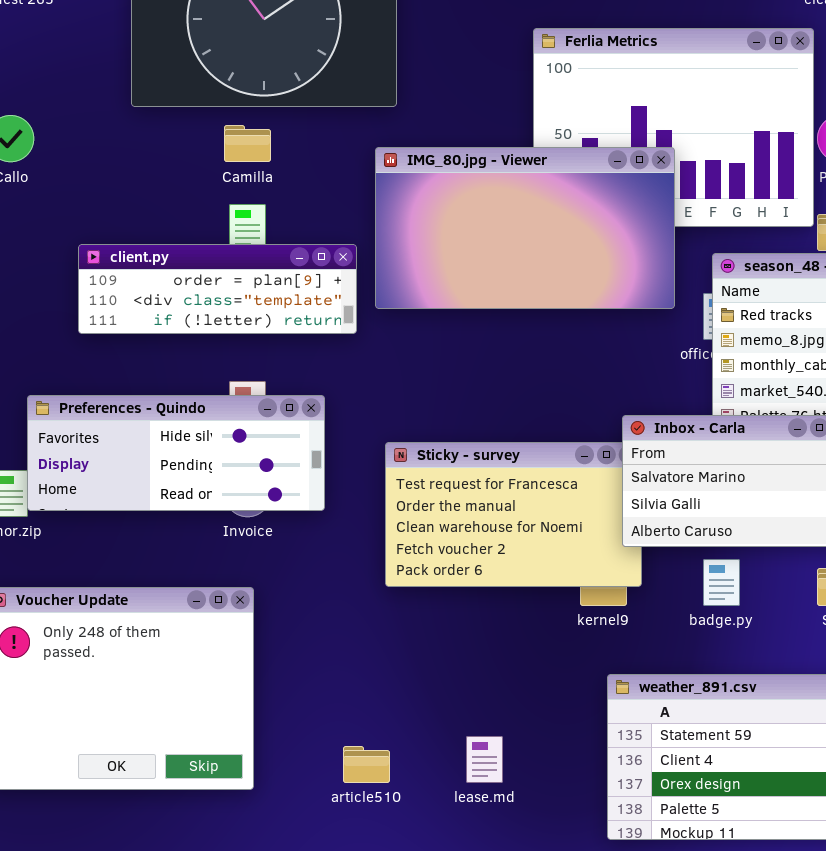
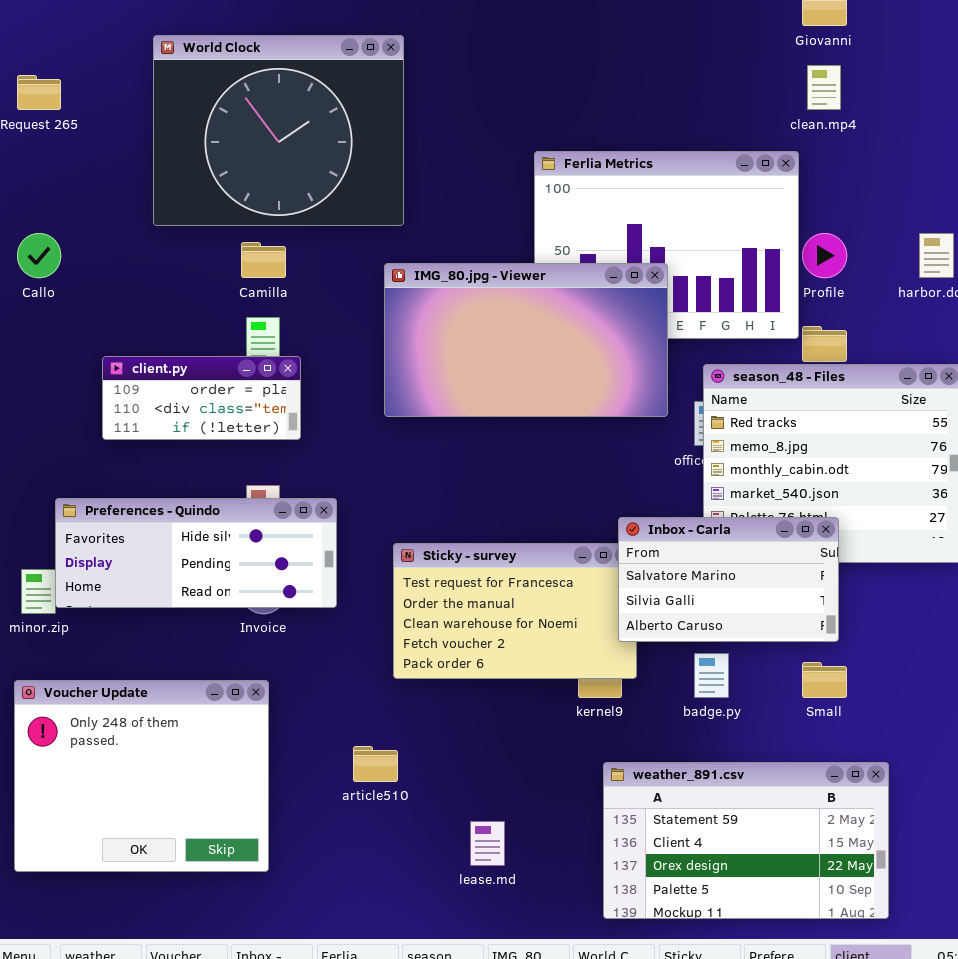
client.py: [78,244,357,334] -> [102,356,301,440], resized
article510: [343,746,390,783] -> [353,746,398,782], moved

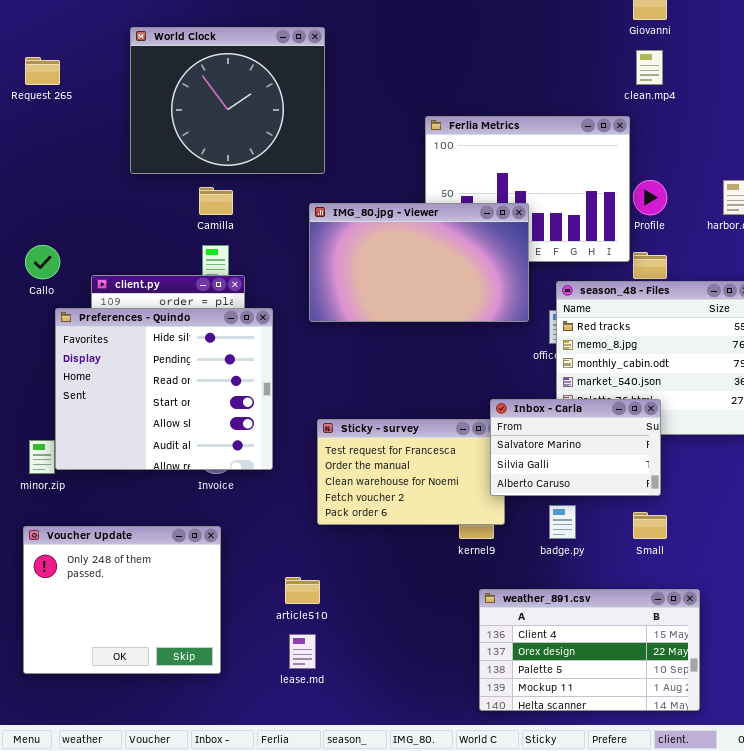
Callo: [17,233,61,278] -> [25,245,60,279], moved
Preferences - Quindo: [55,498,337,608] -> [55,308,273,470], resized
weather_891.csv: [603,762,889,919] -> [479,589,700,711], scrolled down 1 row
lease.md: [470,821,505,866] -> [289,634,316,669], moved

